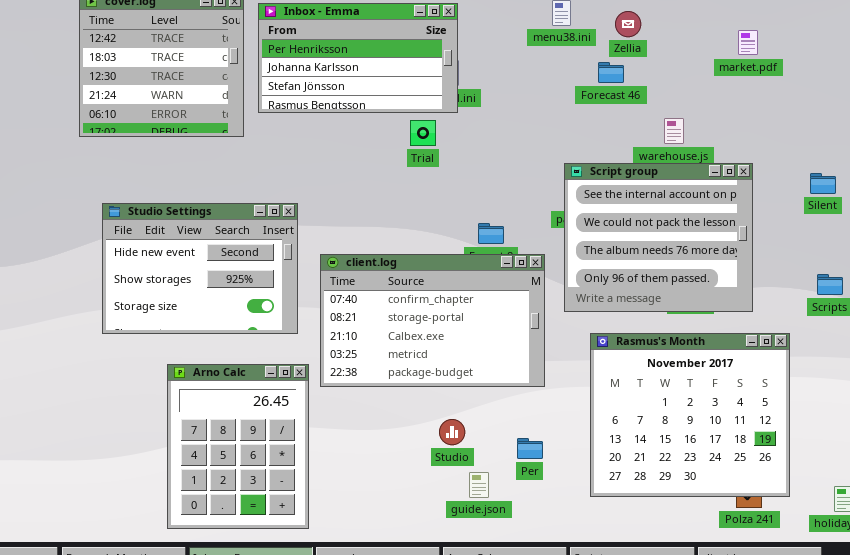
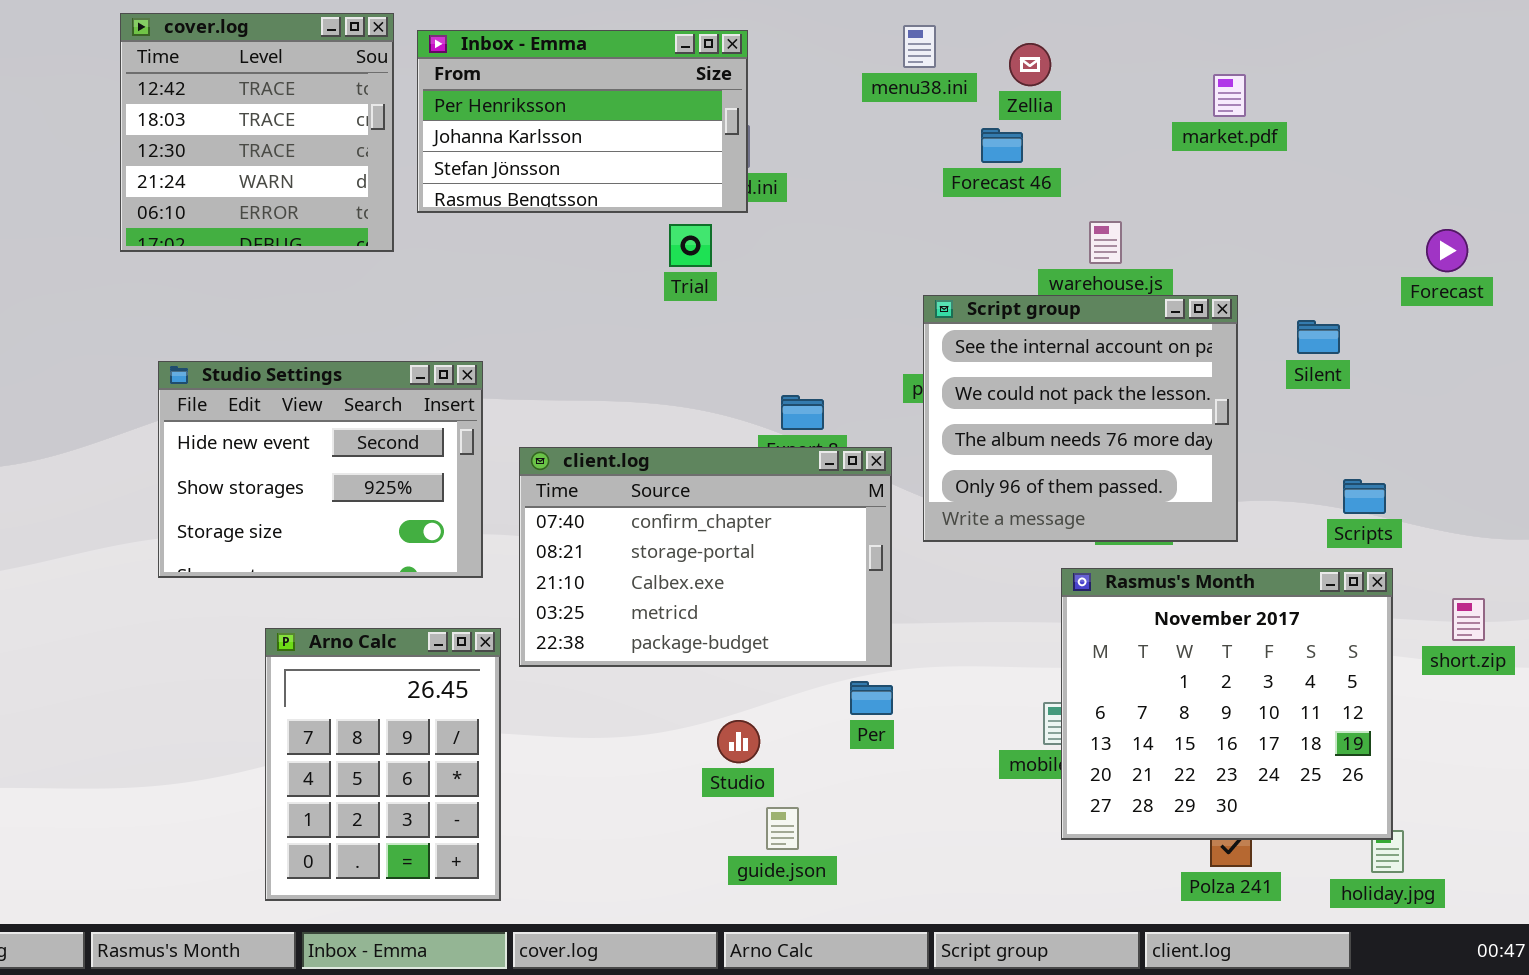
Silent: [810,173,836,194] -> [1297,320,1340,354], moved
Rasmus's Month: [590,333,790,497] -> [1061,568,1393,840], moved
Per: [517,438,543,459] -> [850,681,893,715], moved

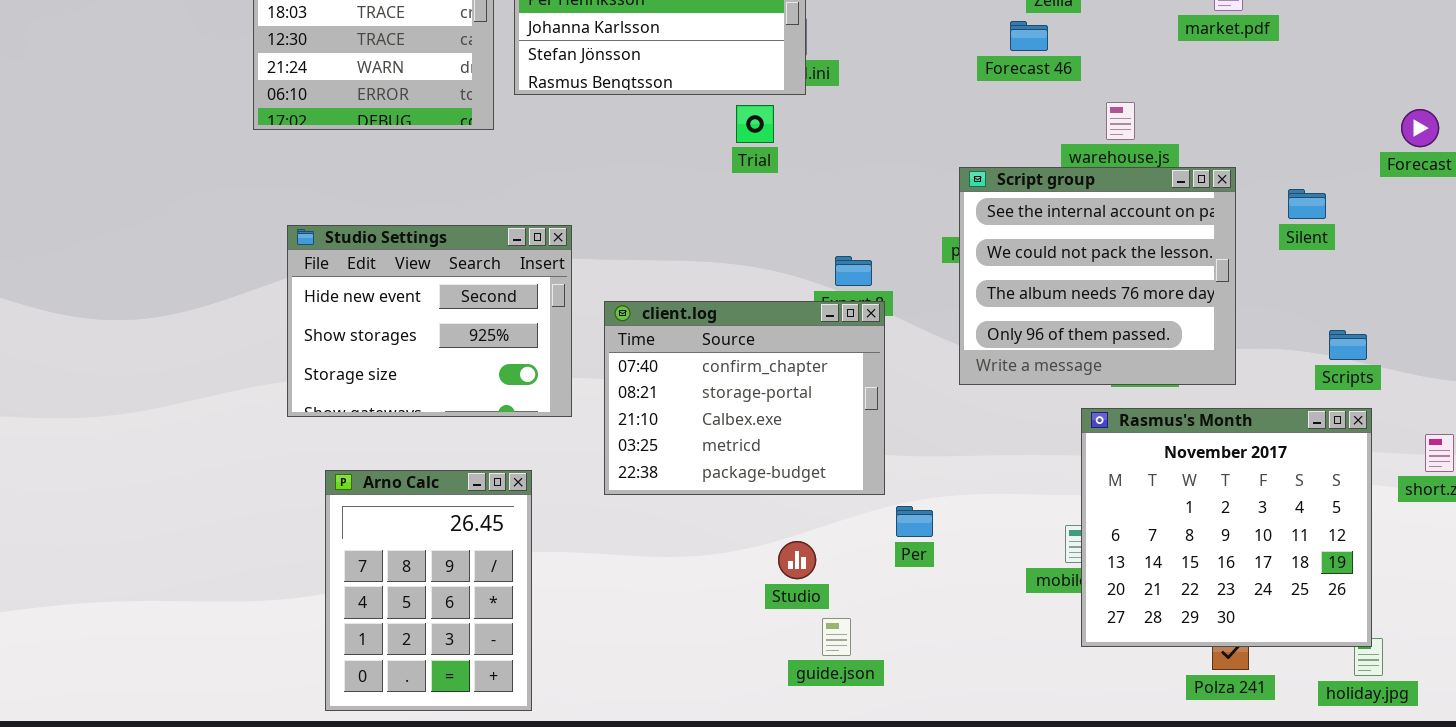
client.log: [519,447,892,667] -> [604,301,885,495], resized
Arno Calc: [265,628,501,901] -> [325,470,532,711], moved

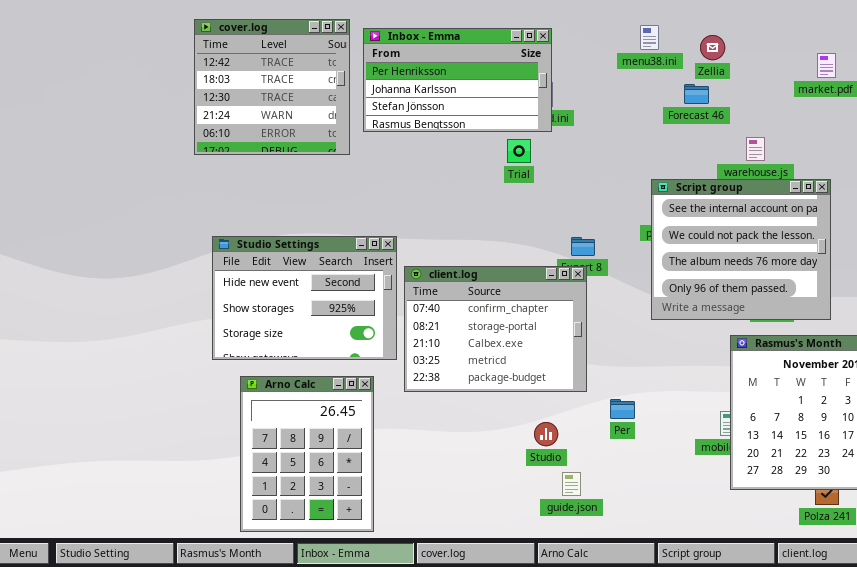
Studio Settings: [287,225,572,417] -> [212,236,397,360], moved
client.log: [604,301,885,495] -> [404,266,587,392], moved

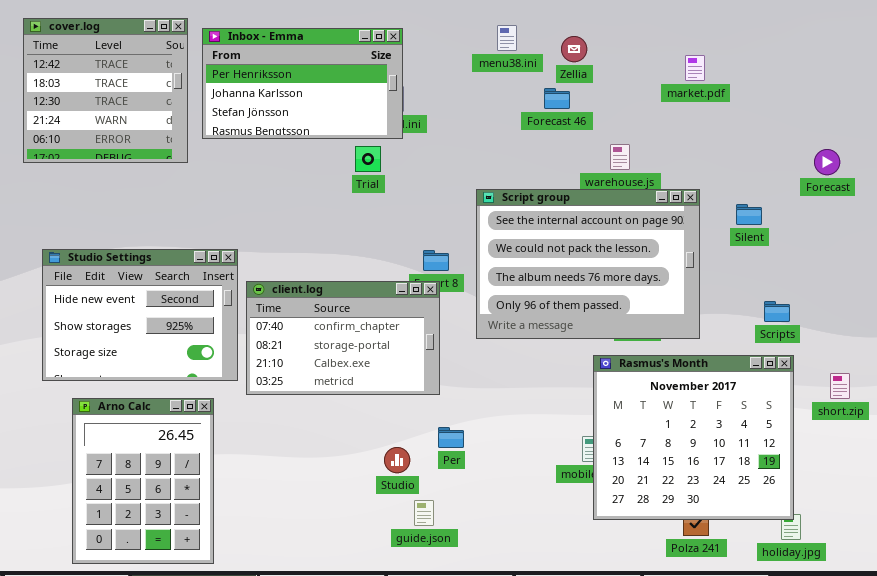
Script group: [651,179,831,320] -> [476,189,700,339], resized
client.log: [404,266,587,392] -> [246,281,440,395], resized
Per: [610,399,635,419] -> [438,427,464,448], moved

